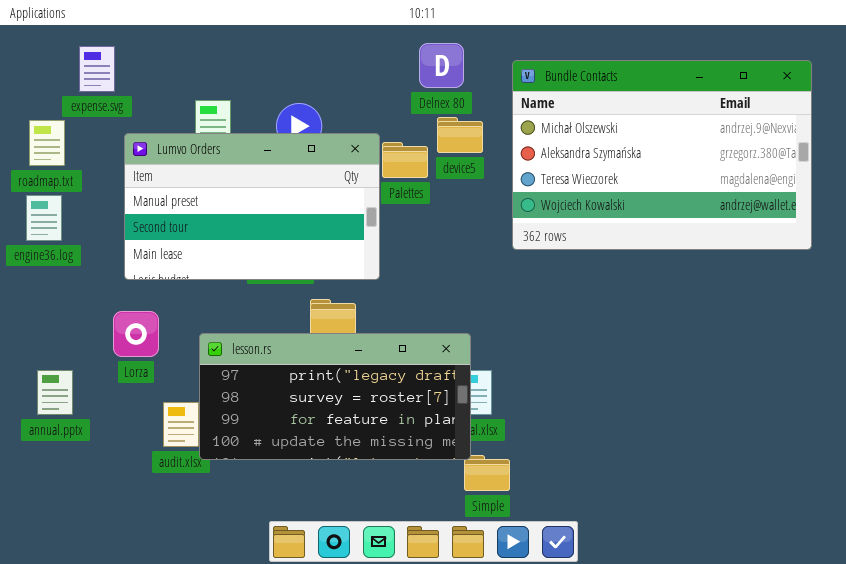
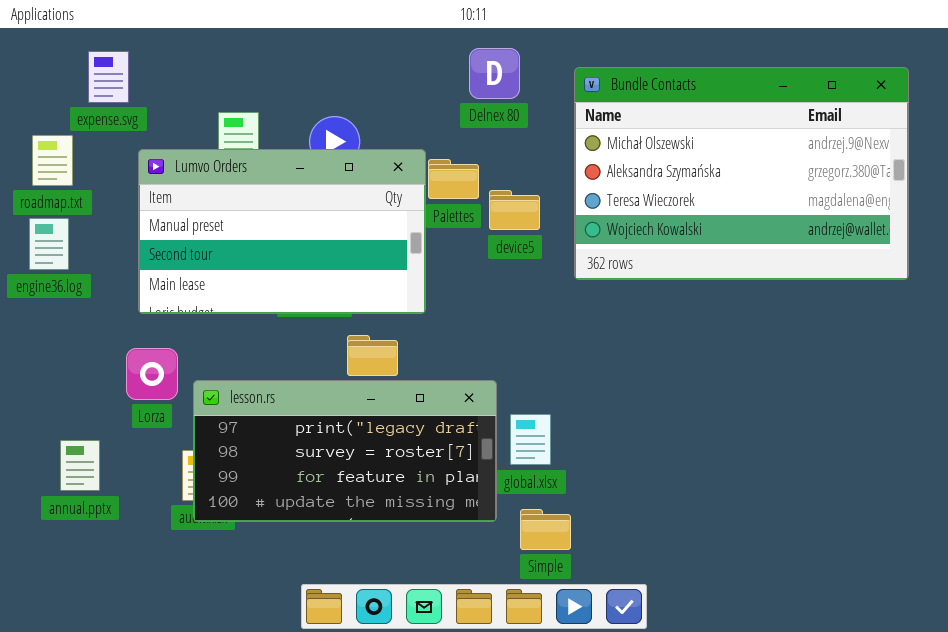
device5: [437,117,483,153] -> [489,190,540,230], moved
lesson.rs: [199,333,471,460] -> [193,380,497,522], moved
annual.pptx: [37,370,73,415] -> [60,440,100,491], moved

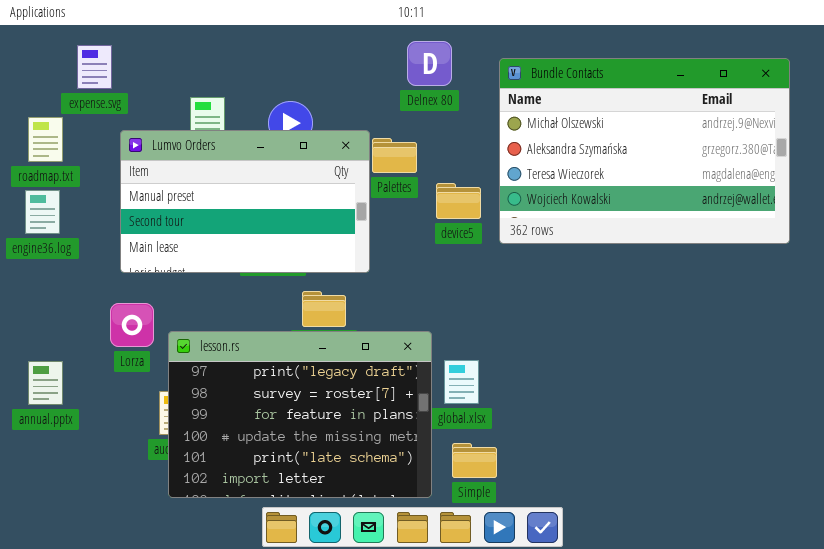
device5: [489,190,540,230] -> [436,183,481,219], moved
lesson.rs: [193,380,497,522] -> [168,331,432,498], resized
annual.pptx: [60,440,100,491] -> [28,361,63,405], moved

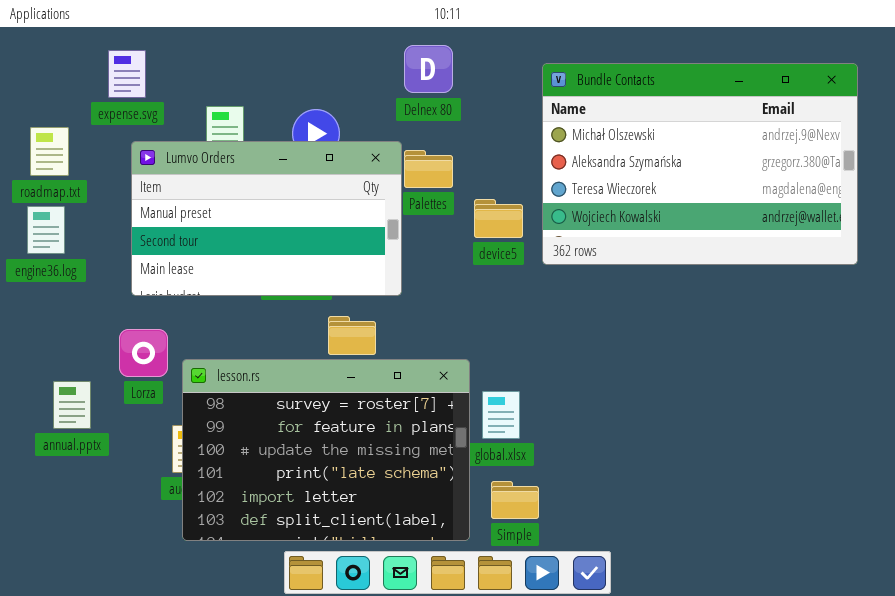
Delnex 80: [407,41,452,86] -> [404,45,453,93], moved
expense.svg: [77,45,112,89] -> [108,50,146,98], moved
lesson.rs: [168,331,432,498] -> [182,359,470,541], scrolled down 1 row
annual.pptx: [28,361,63,405] -> [53,381,91,429], moved

